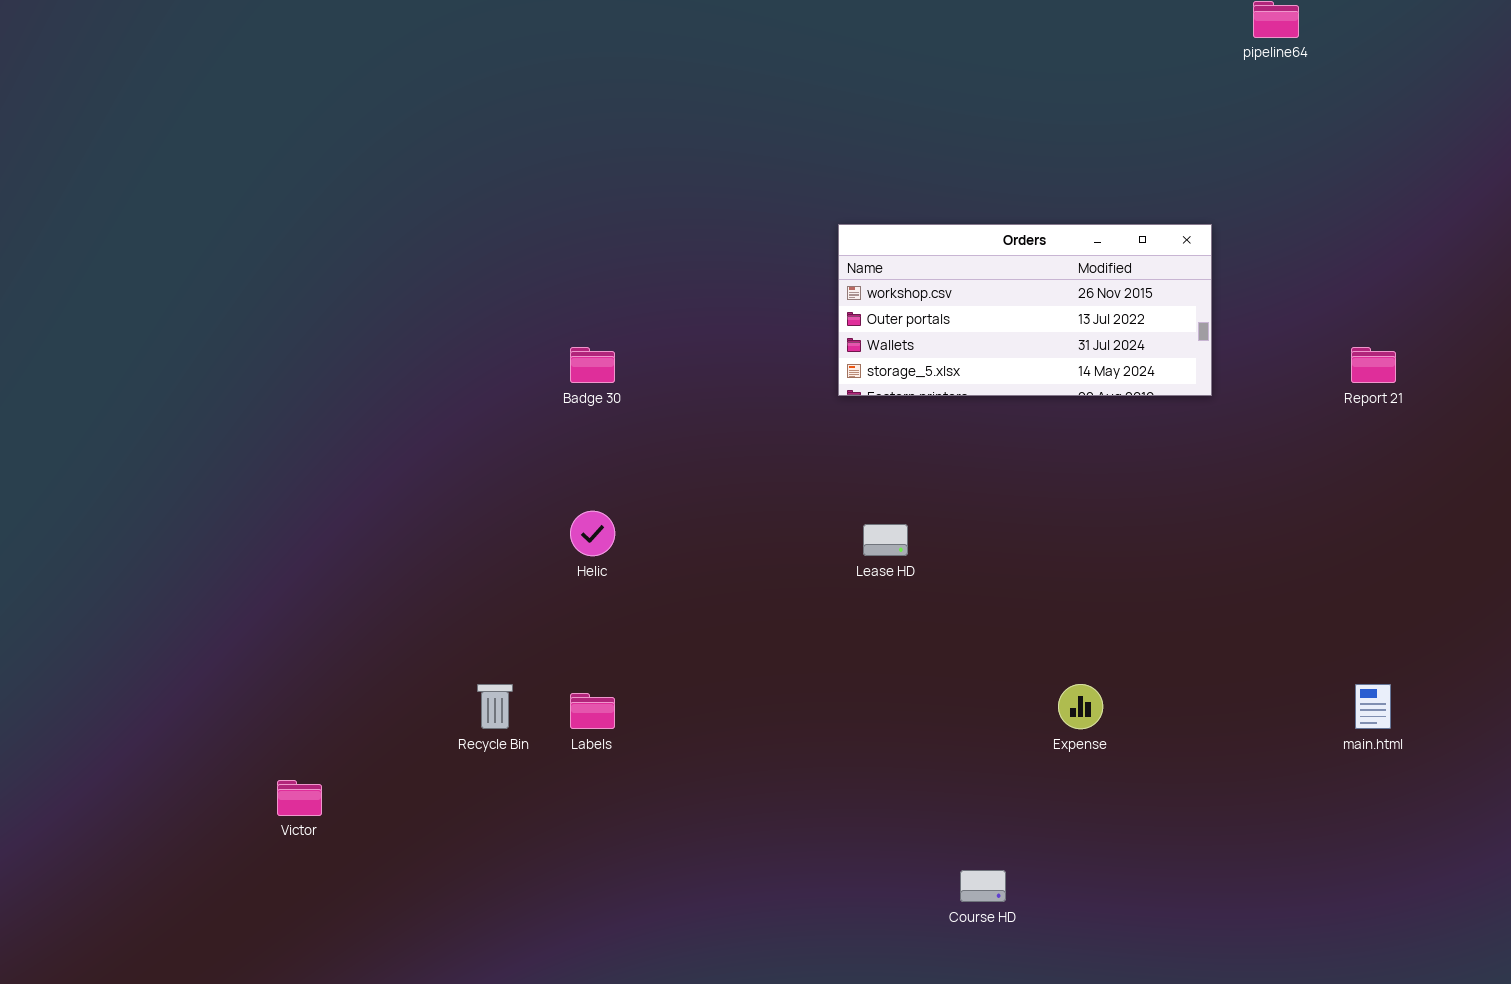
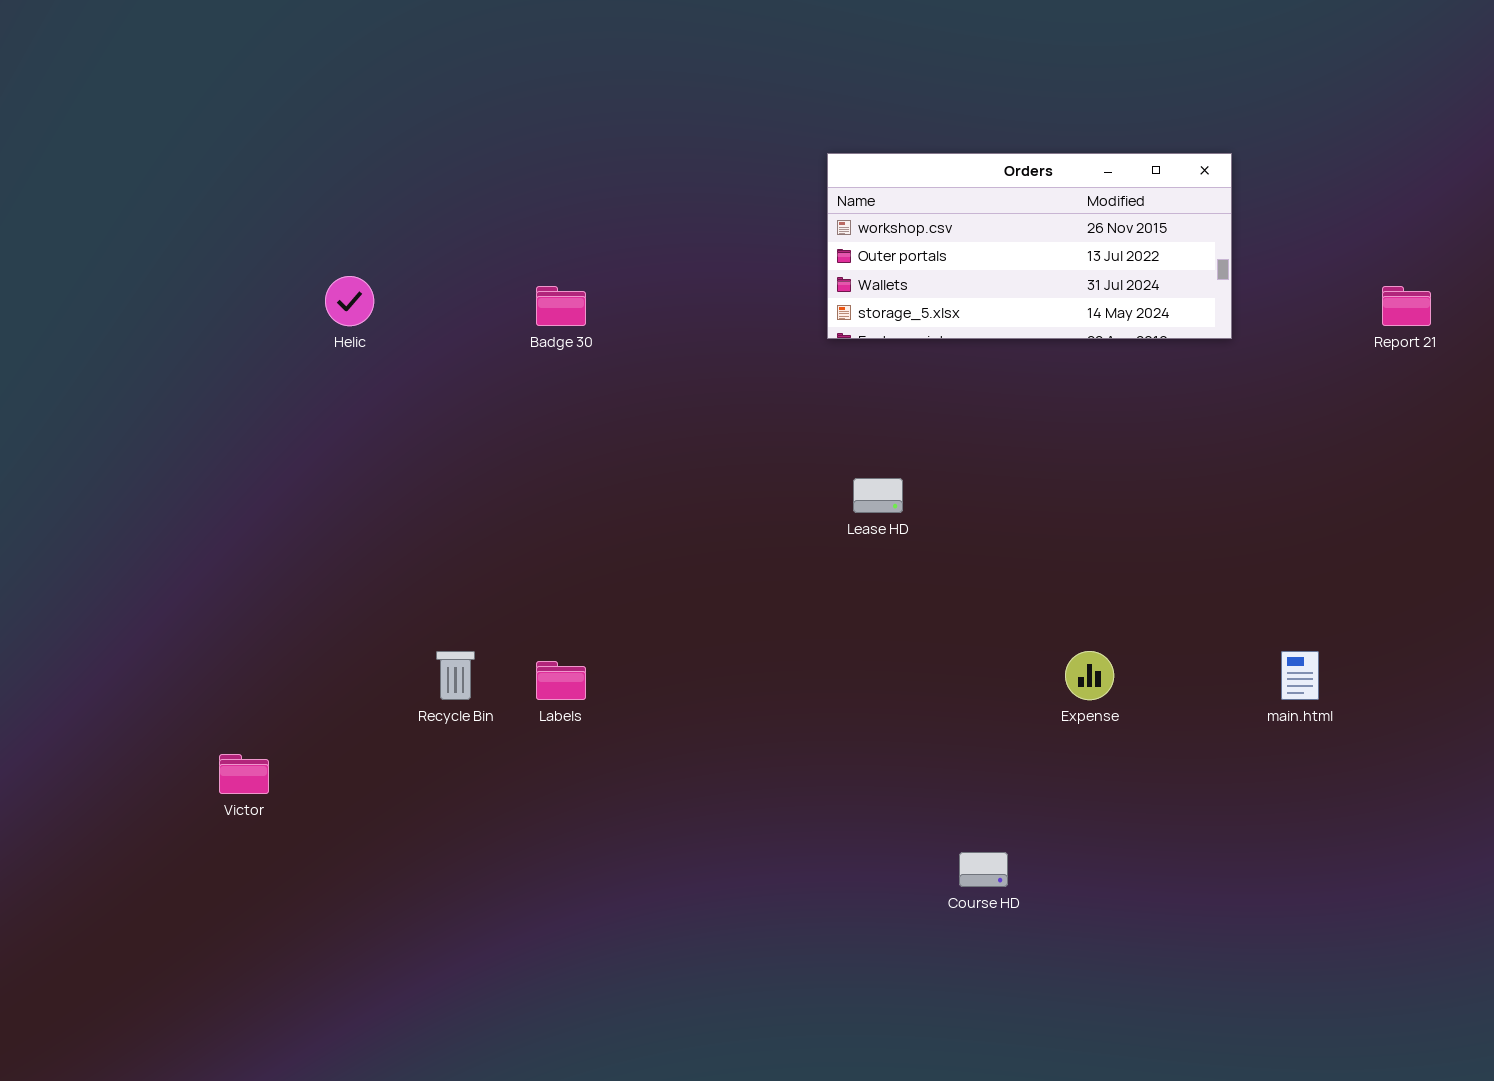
Helic: [570,511,615,556] -> [325,276,374,326], moved
main.html: [1355,684,1391,729] -> [1281,651,1319,700], moved

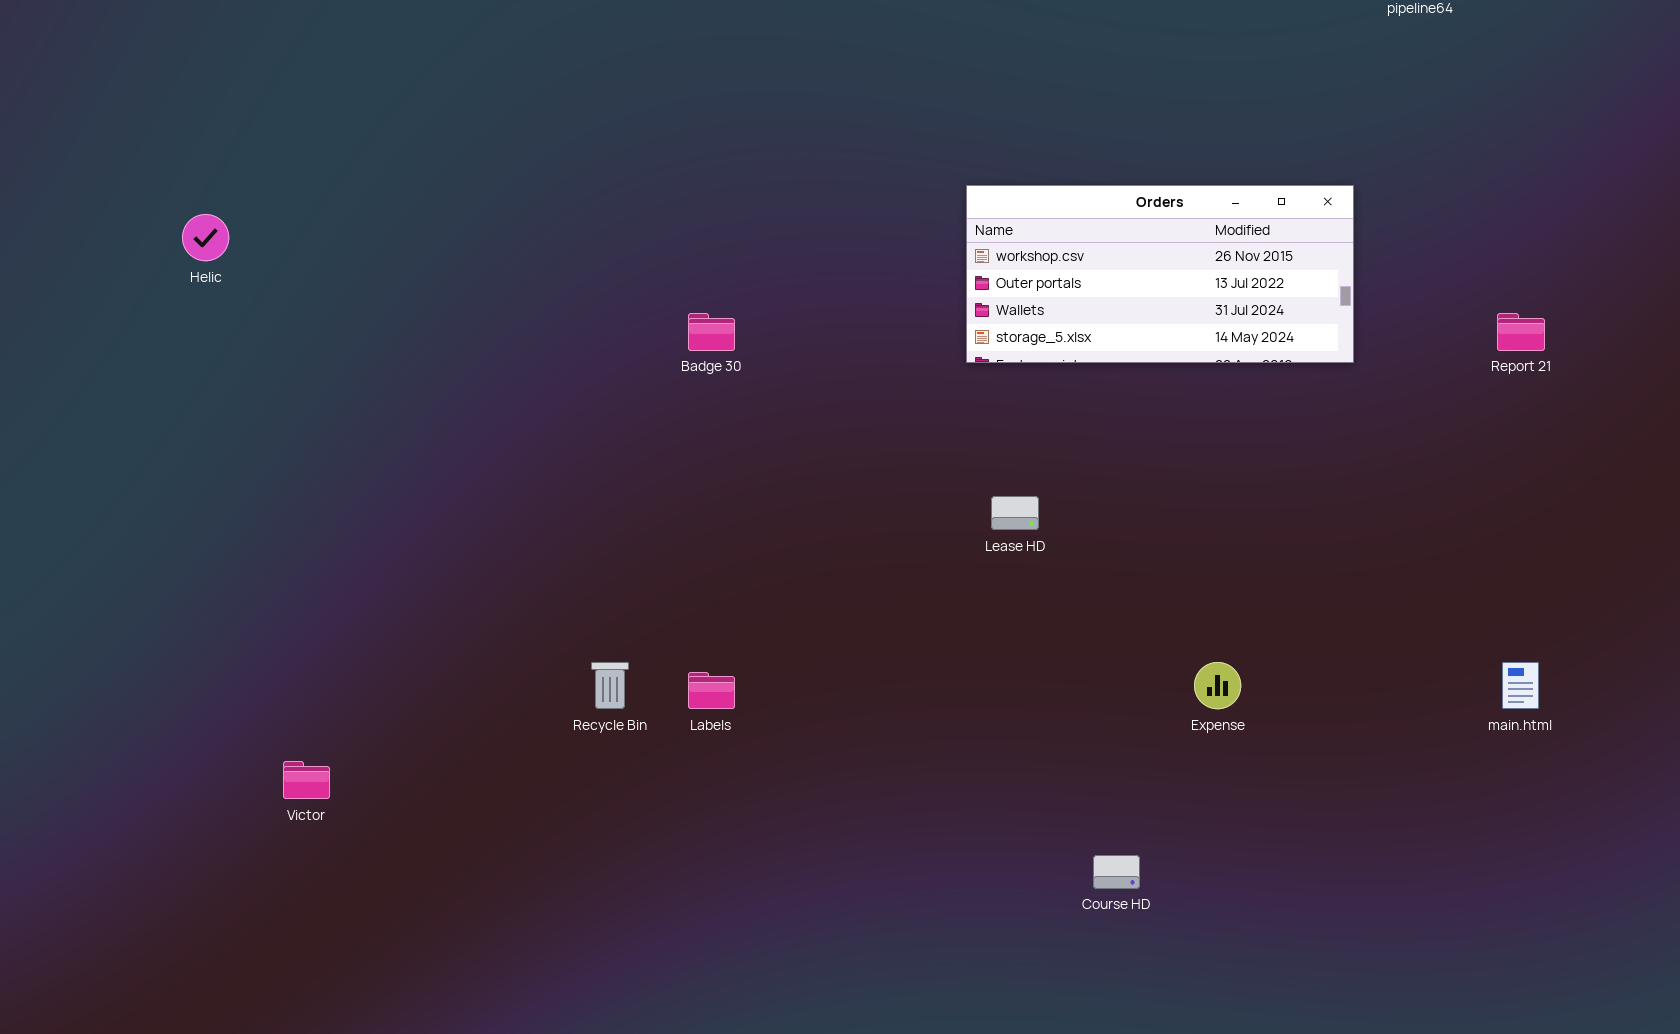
Helic: [325,276,374,326] -> [182,214,229,261], moved
main.html: [1281,651,1319,700] -> [1502,662,1539,709], moved
Victor: [219,754,269,794] -> [283,761,330,799], moved

